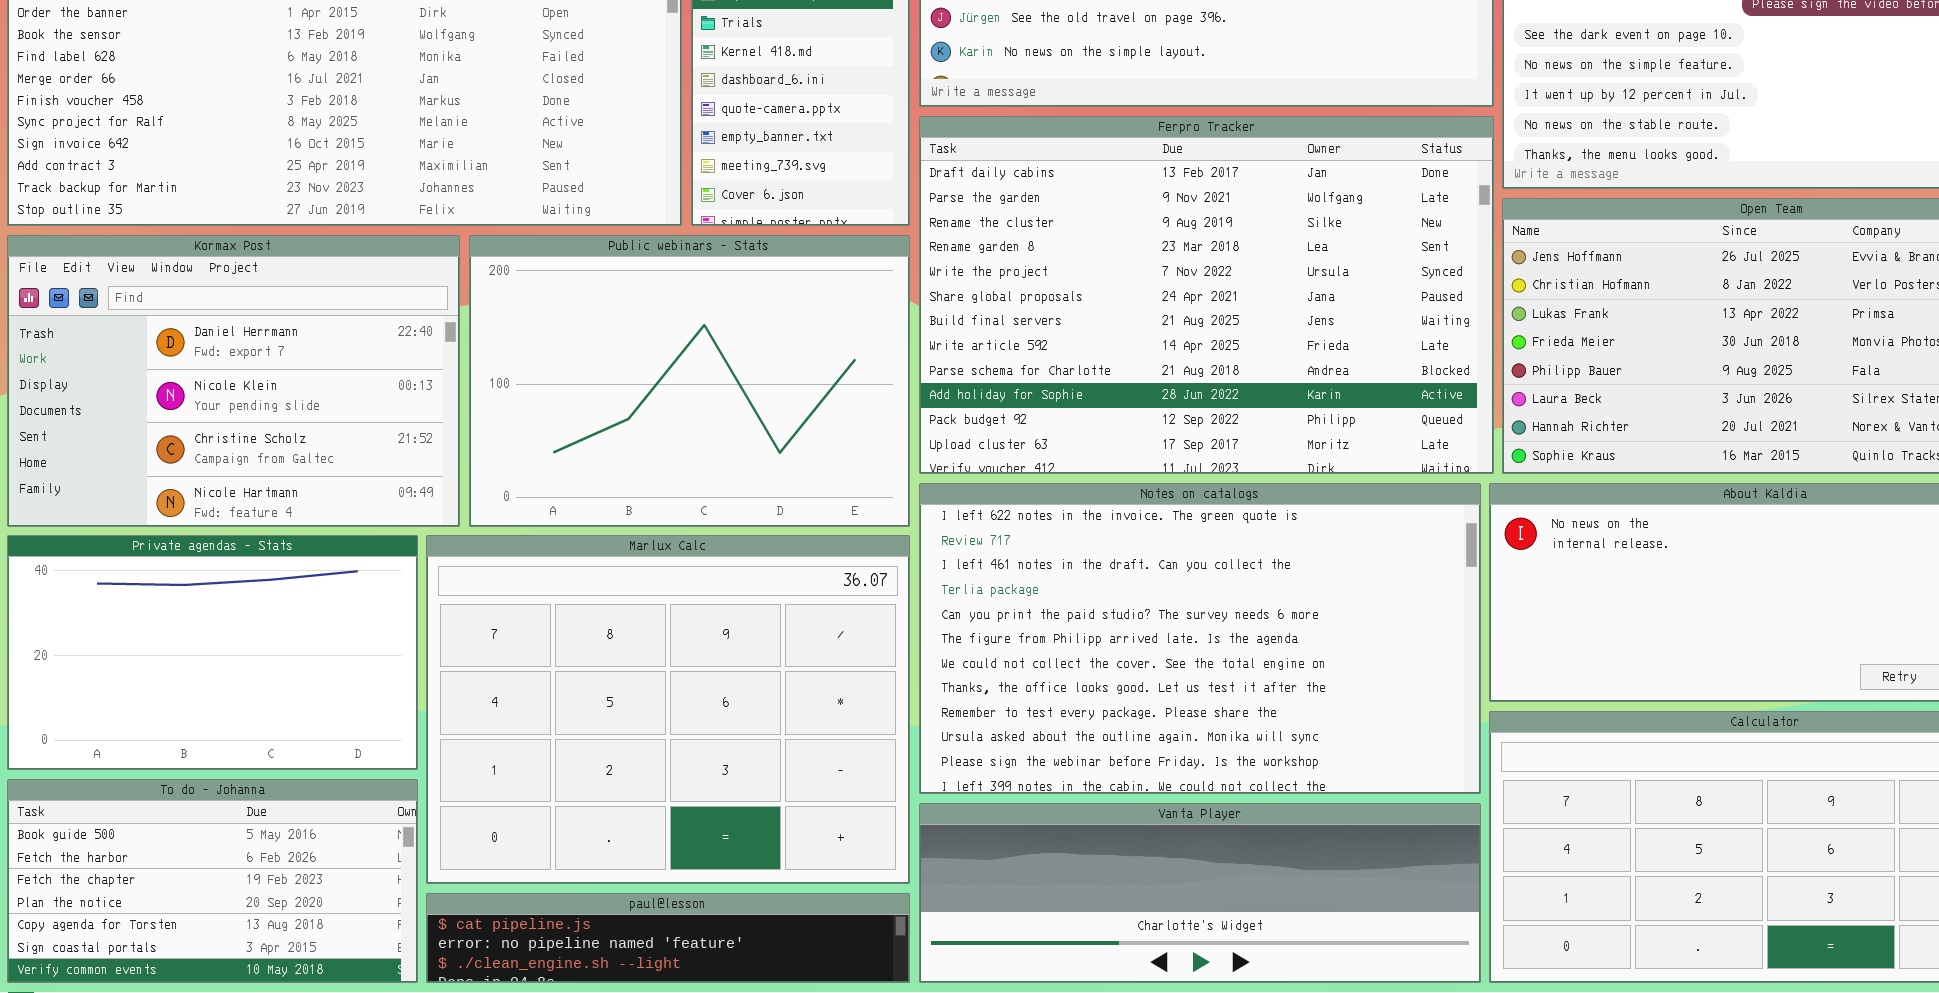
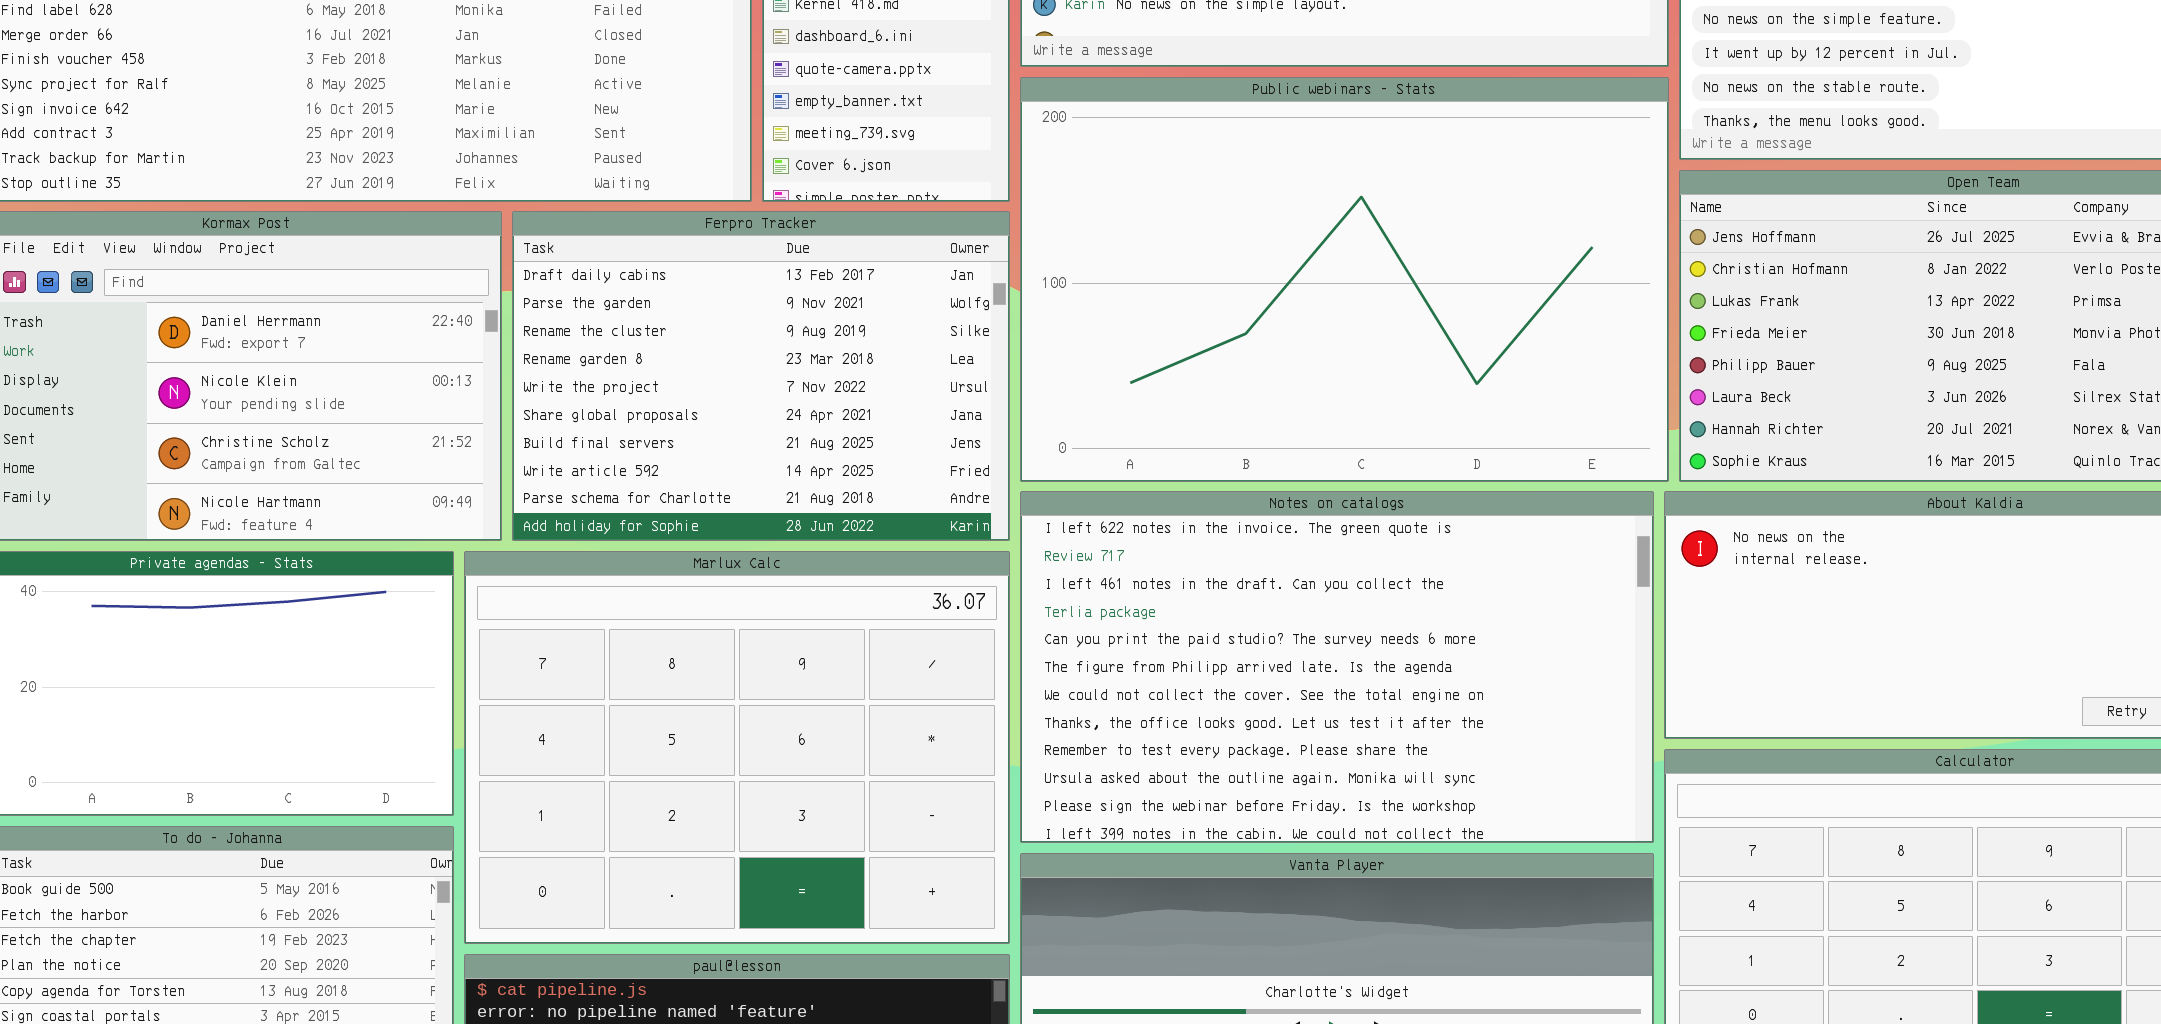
Ferpro Tracker: [919,116,1494,474] -> [512,211,1010,541], moved, resized
Public webinars - Stats: [469,235,910,527] -> [1020,77,1669,482], moved, resized

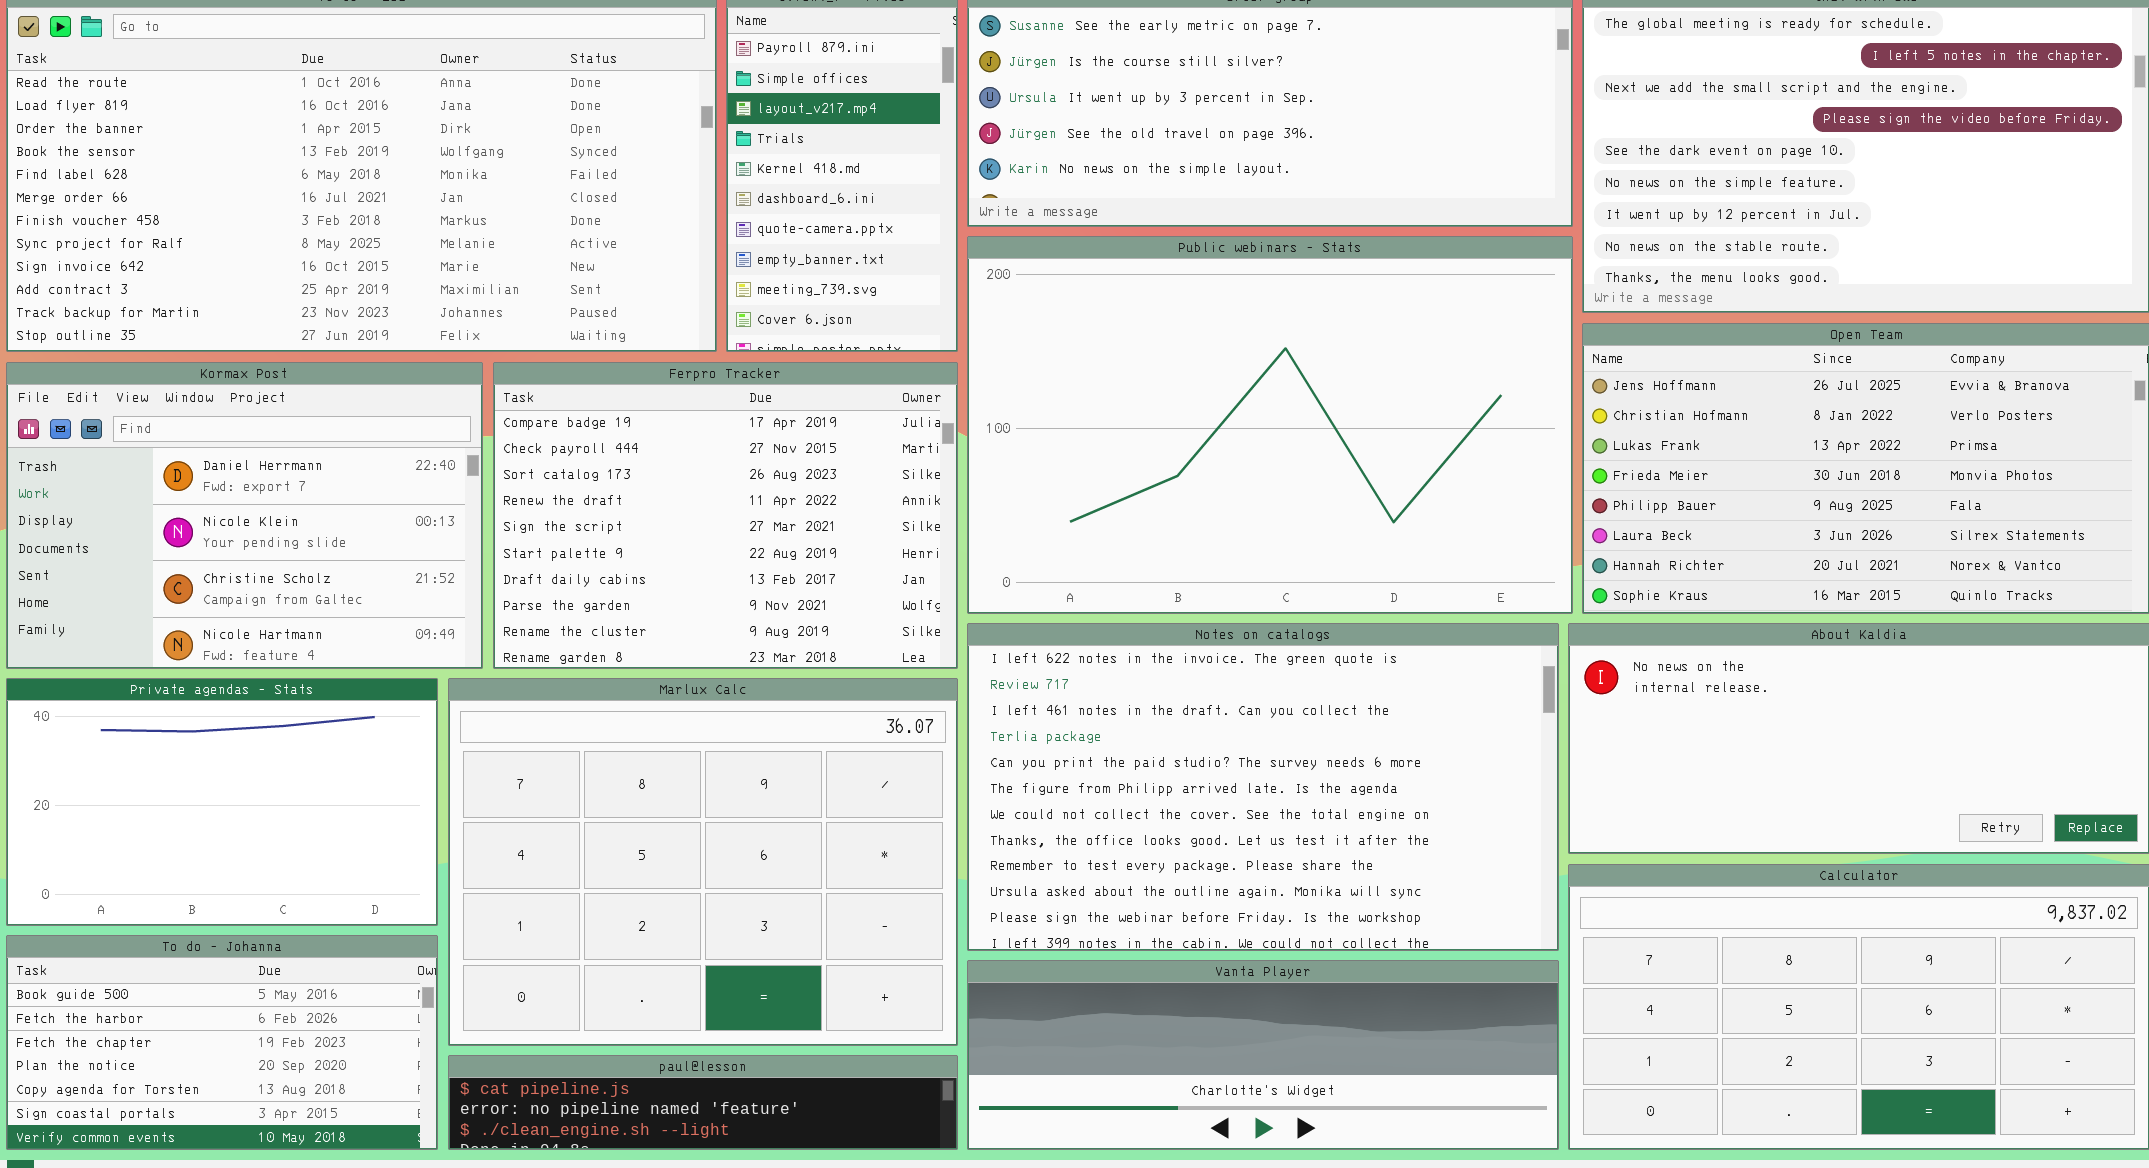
Ferpro Tracker: [512,211,1010,541] -> [493,362,958,669], scrolled up 6 rows

